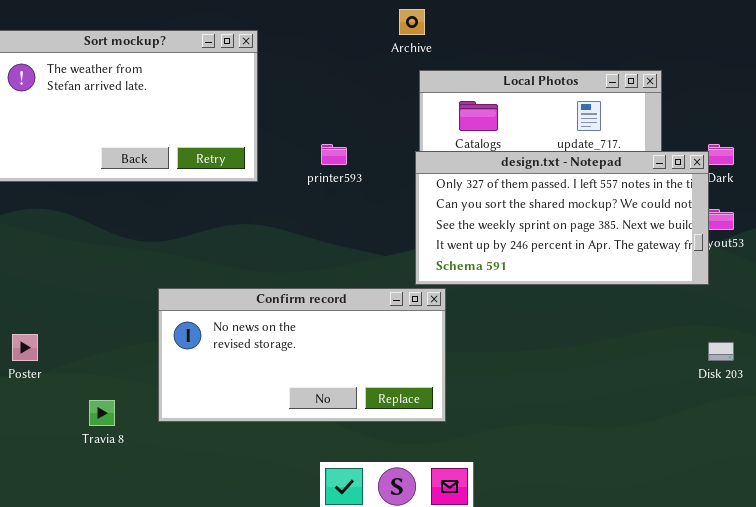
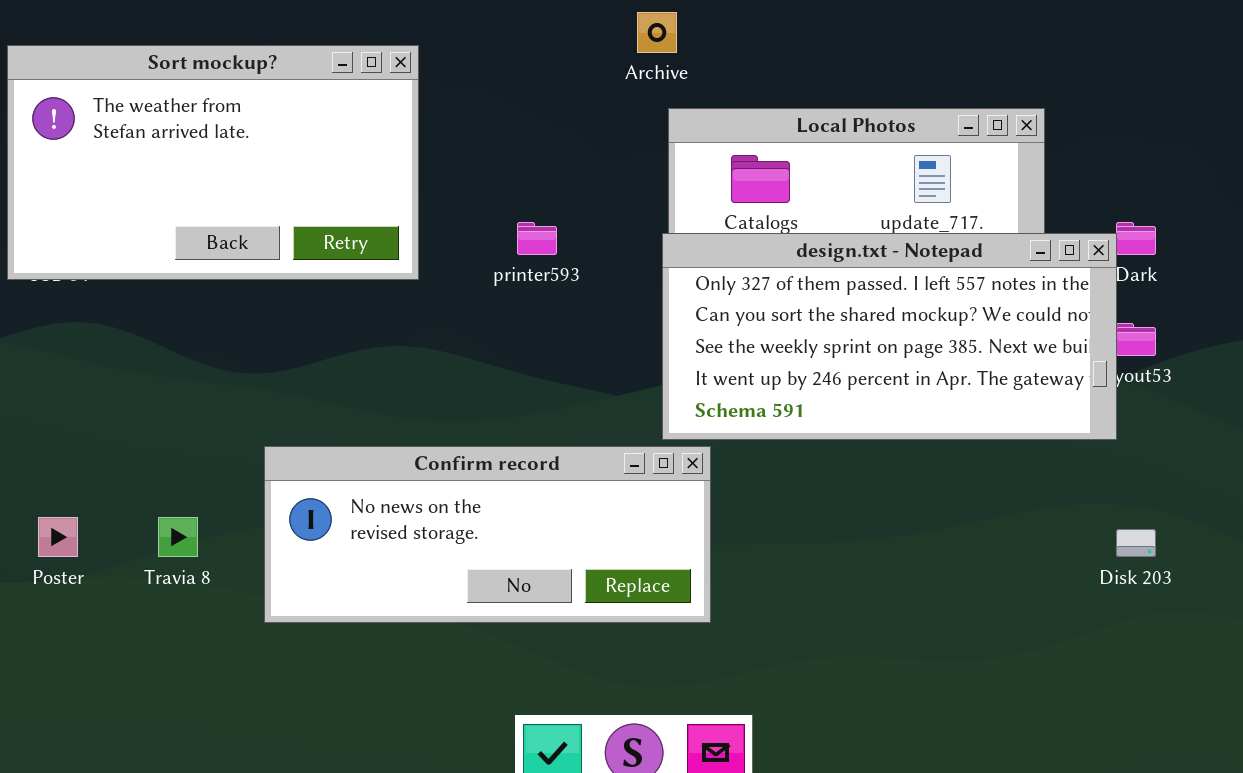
Confirm record: [158,288,446,422] -> [264,446,711,623], resized
Travia 8: [89,400,115,426] -> [158,517,198,557], moved

